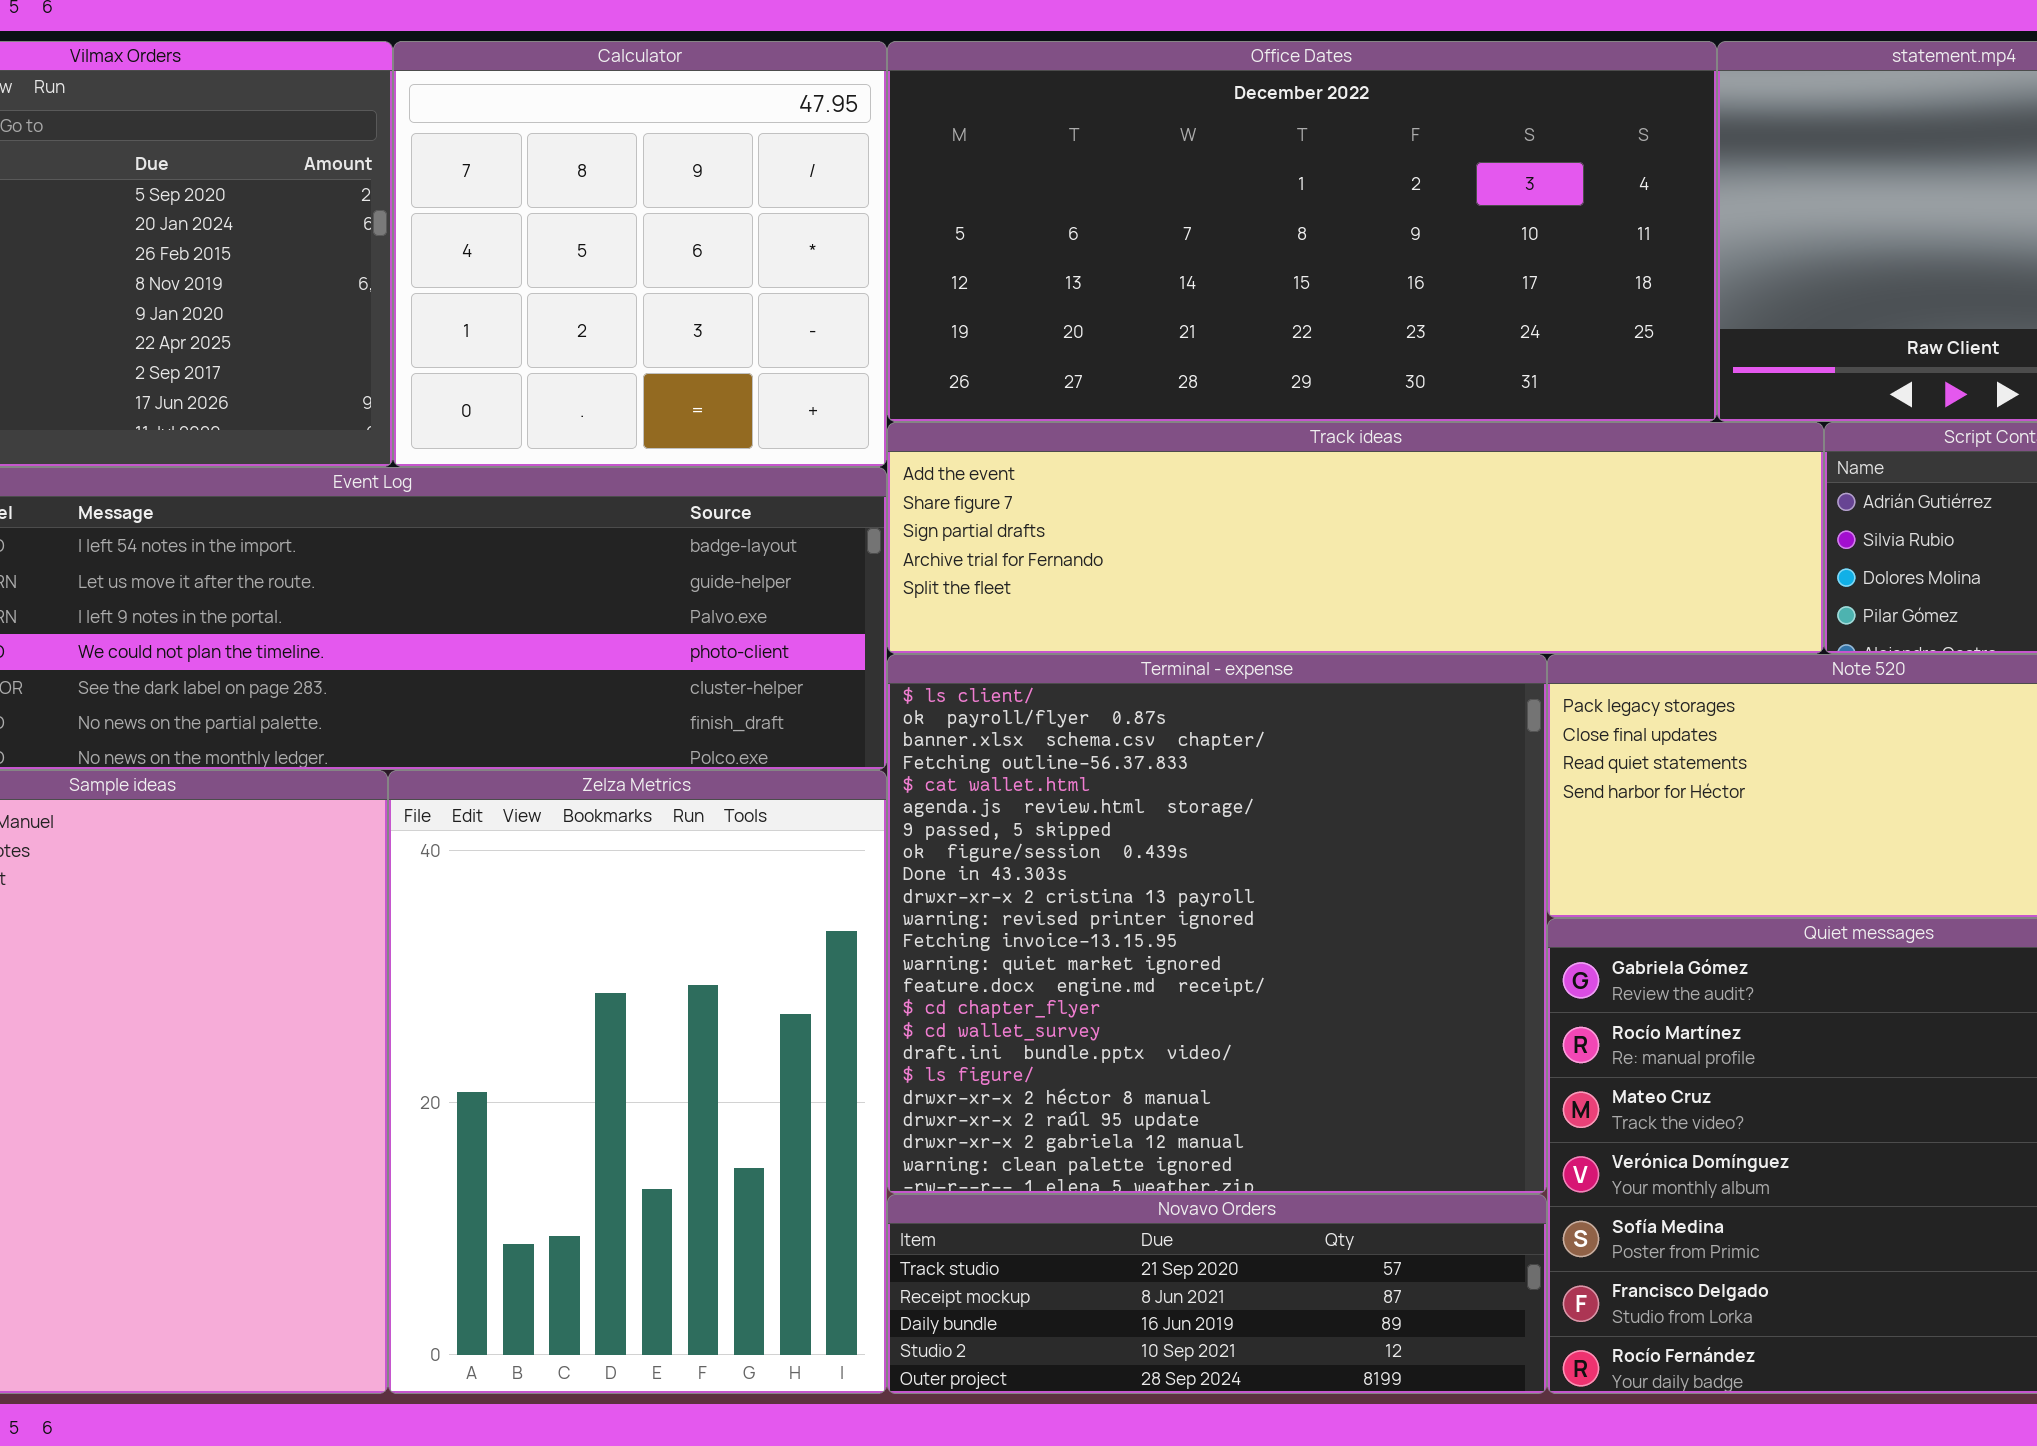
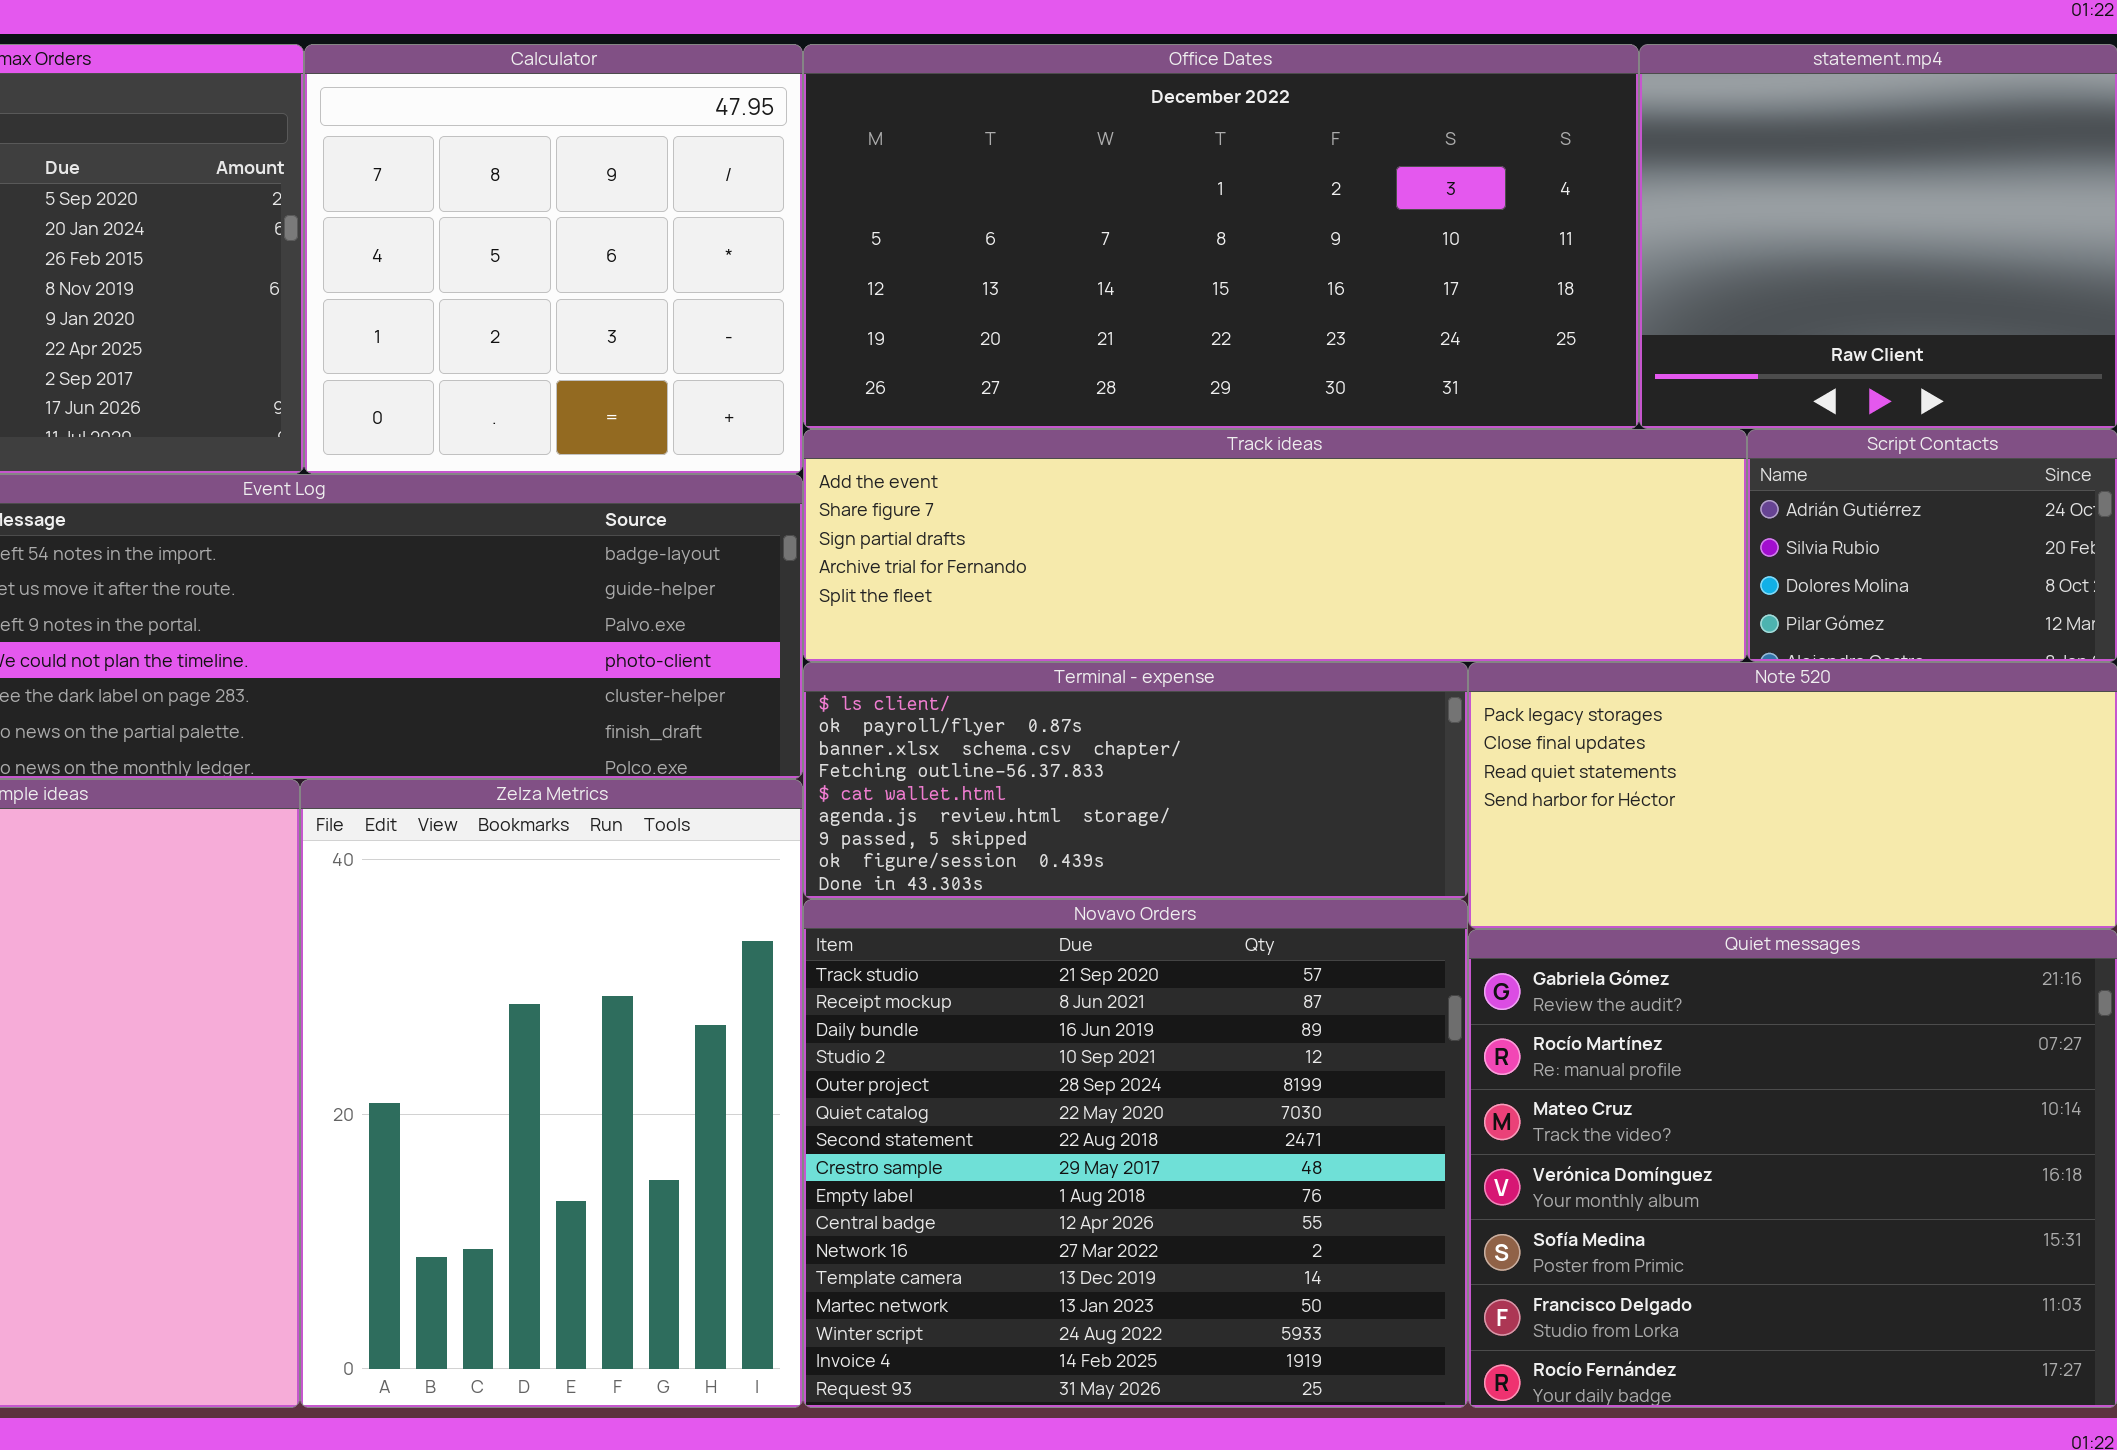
Terminal - expense: [887,654,1547,1194] -> [803,662,1468,899], resized
Novavo Orders: [887,1194,1547,1394] -> [803,899,1468,1408], resized

